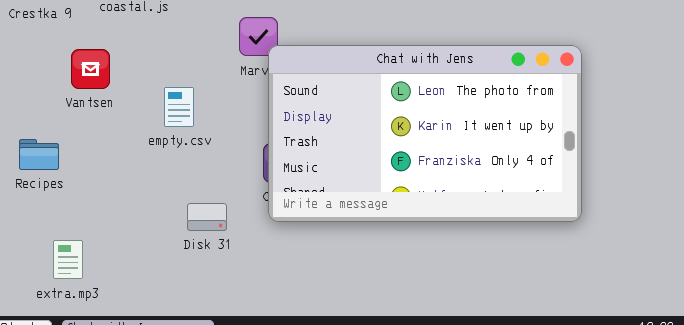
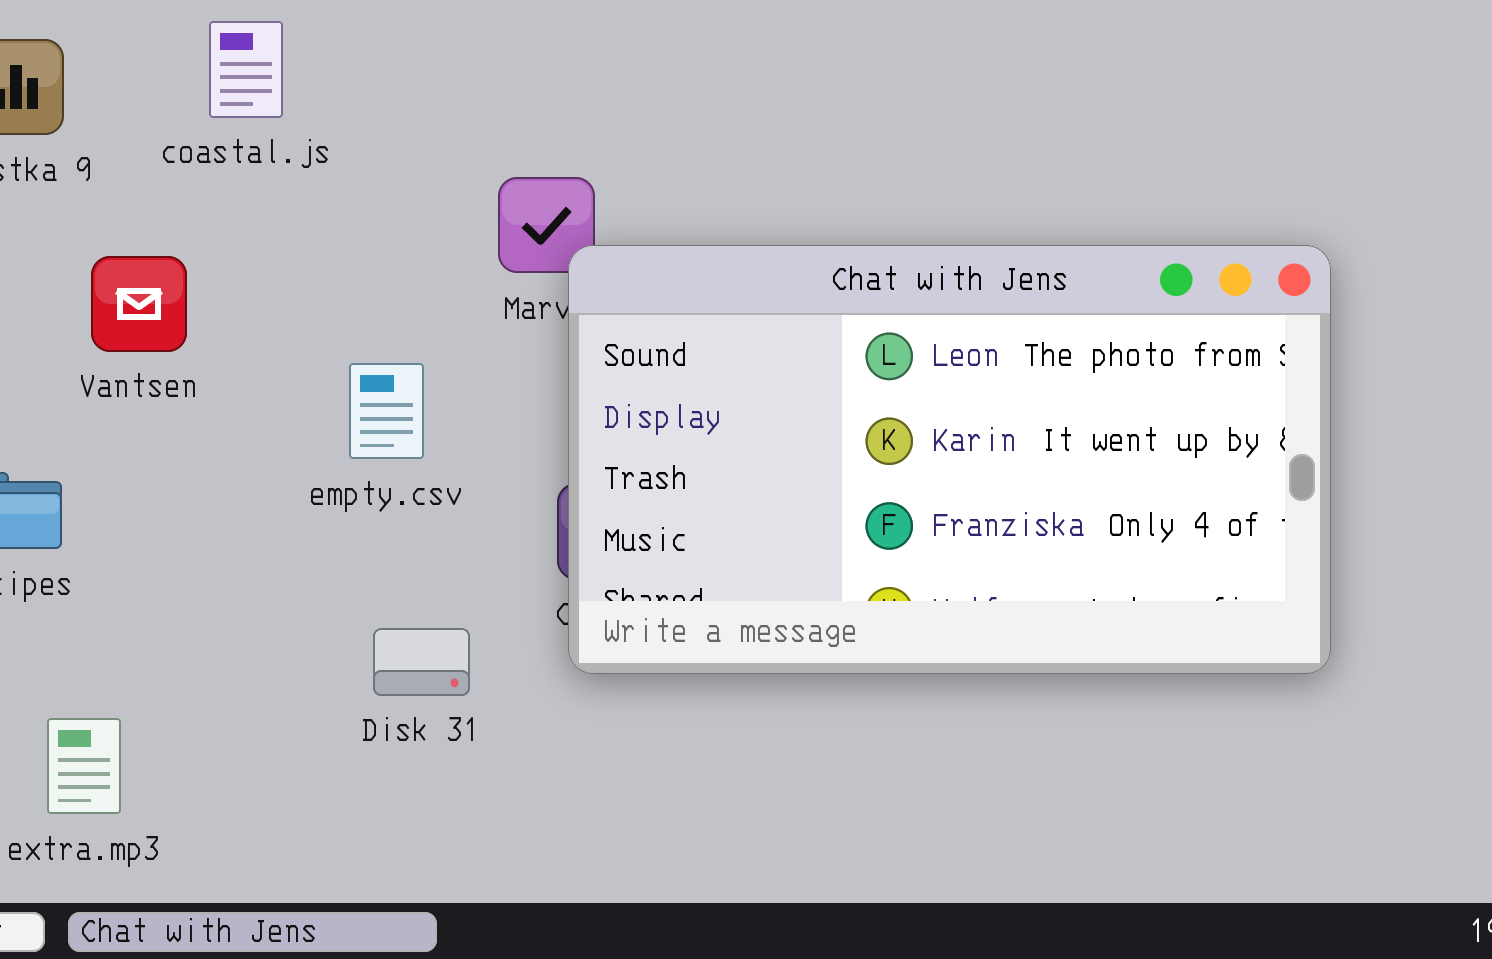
empty.csv: [164,87,194,127] -> [349,363,424,459], moved

